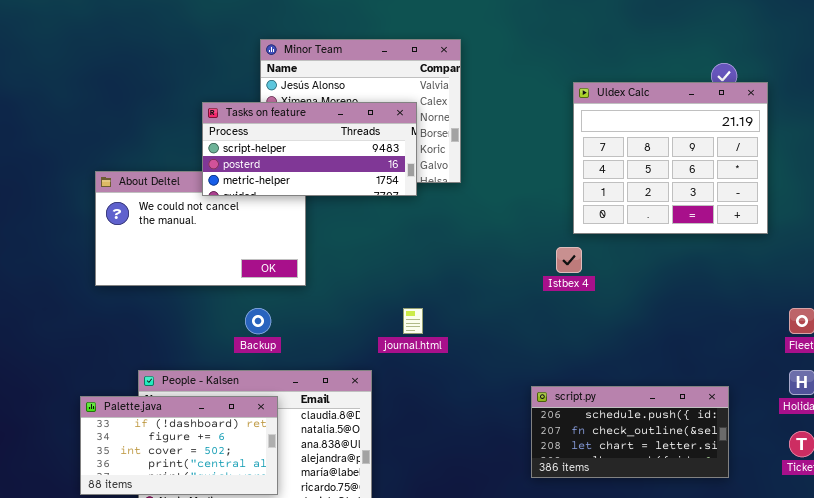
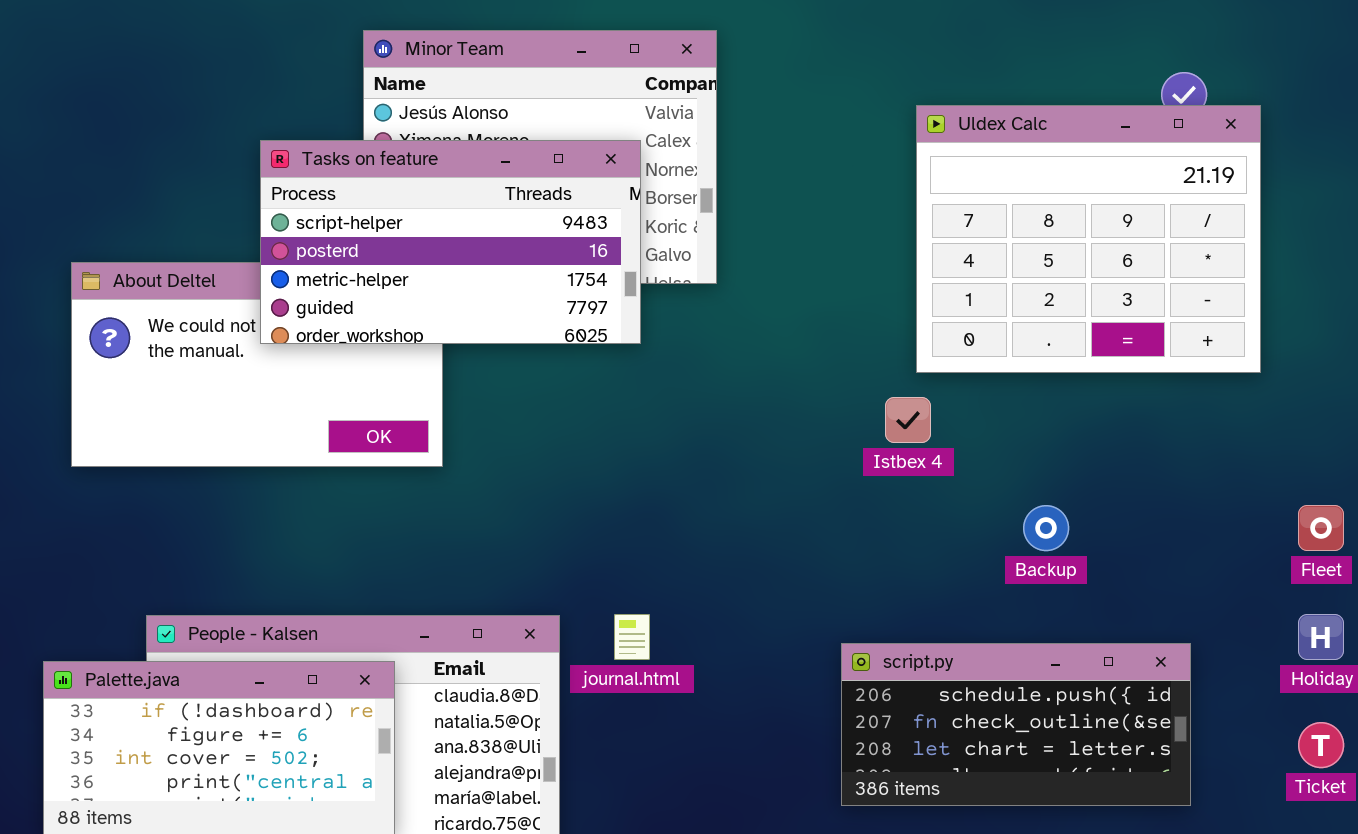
Tasks on feature: [202,102,417,196] -> [260,140,641,344], resized
Backup: [245,308,271,334] -> [1023,505,1069,551], moved
journal.html: [403,308,423,334] -> [614,614,650,660], moved

